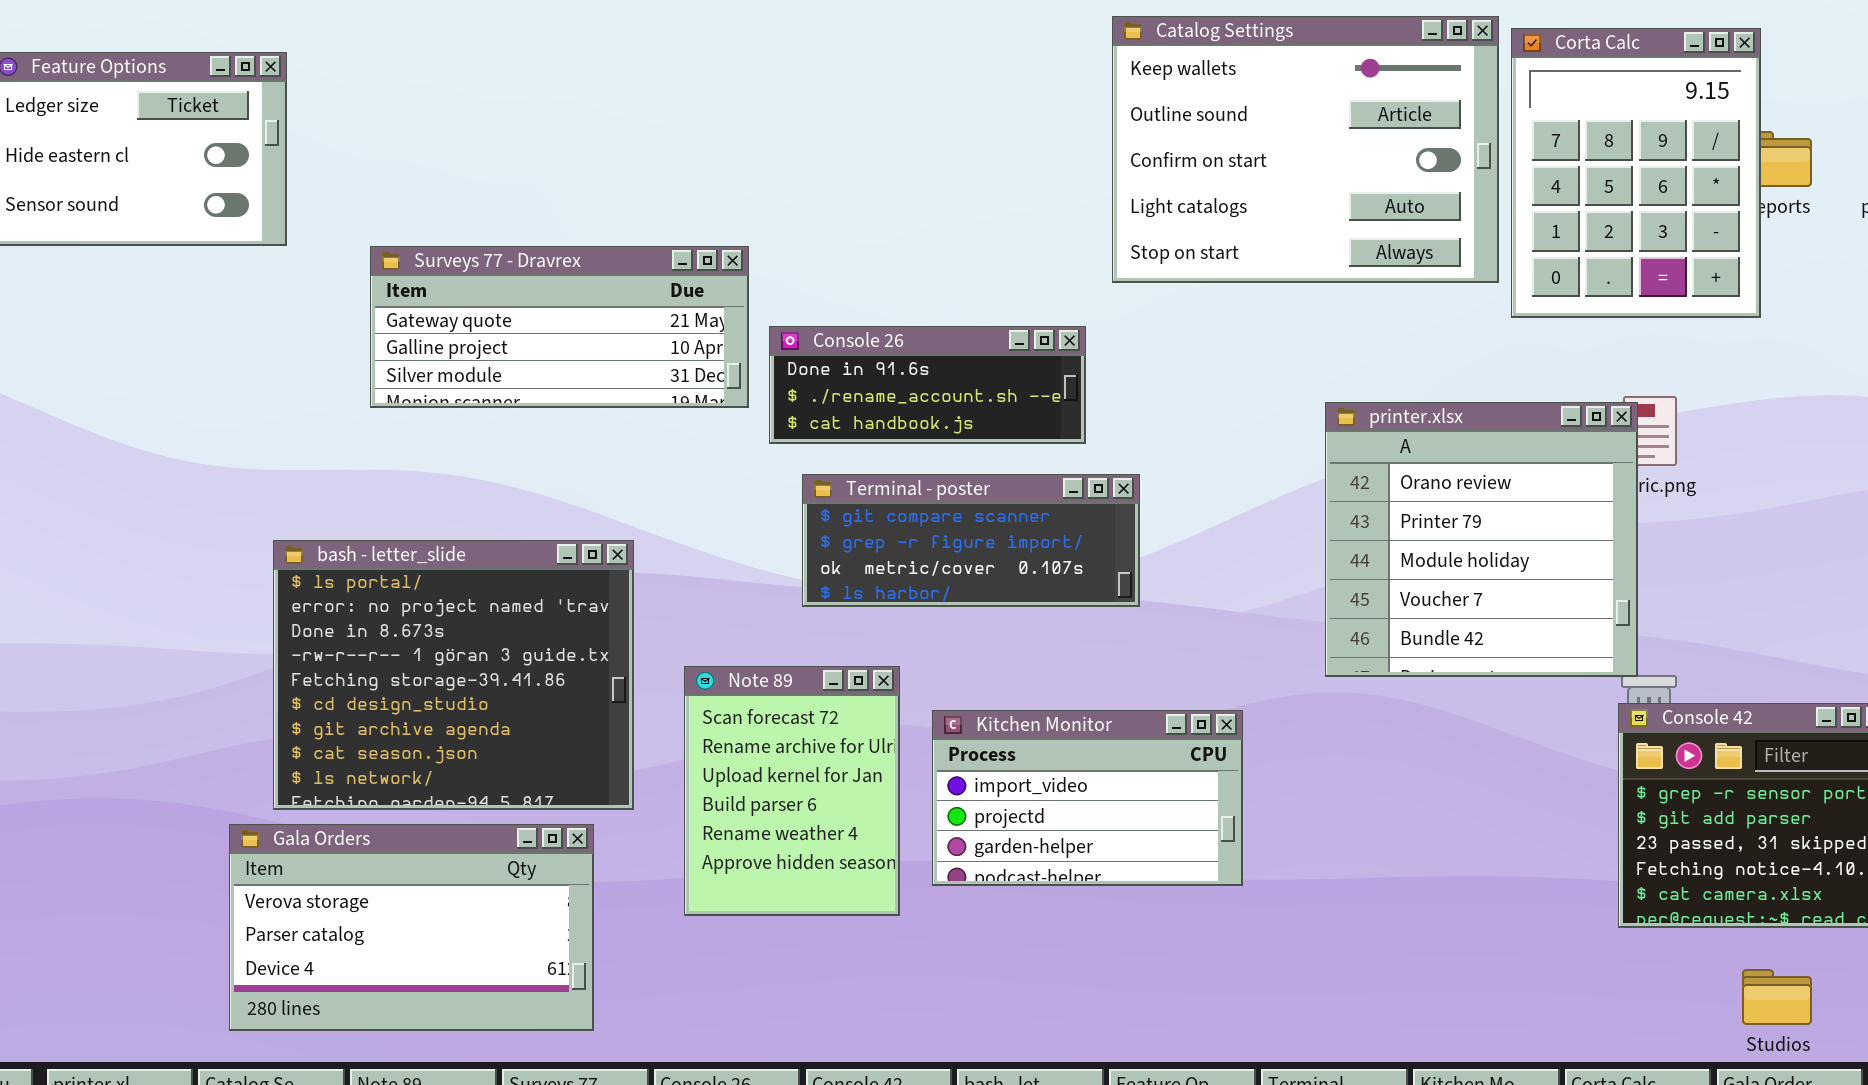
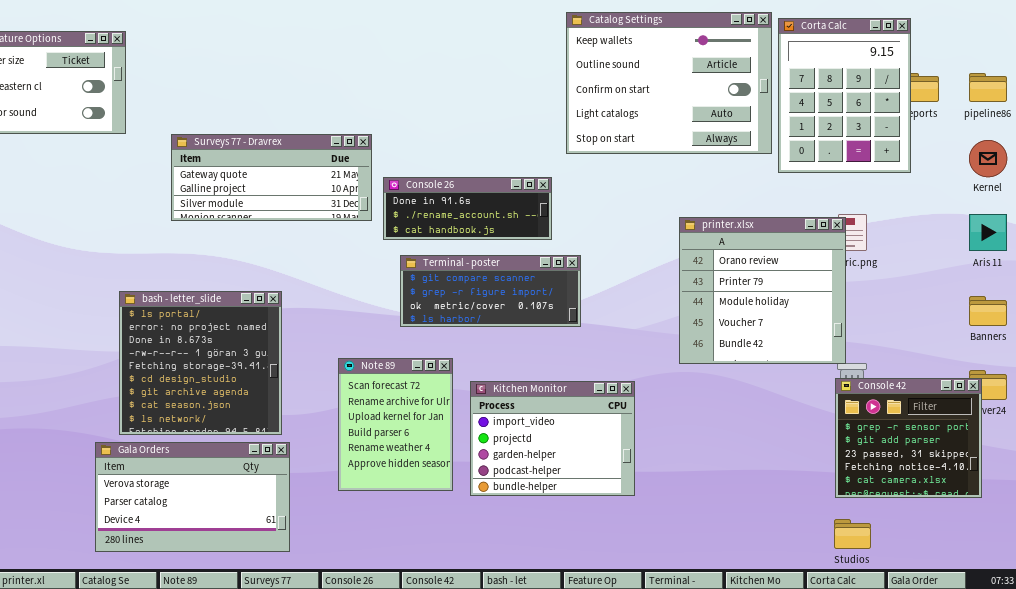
bash - letter_slide: [273,540,634,810] -> [119,291,282,435], resized
Kitchen Monitor: [932,710,1243,886] -> [470,381,635,496], resized
Studios: [1742,969,1812,1025] -> [834,519,871,549], moved

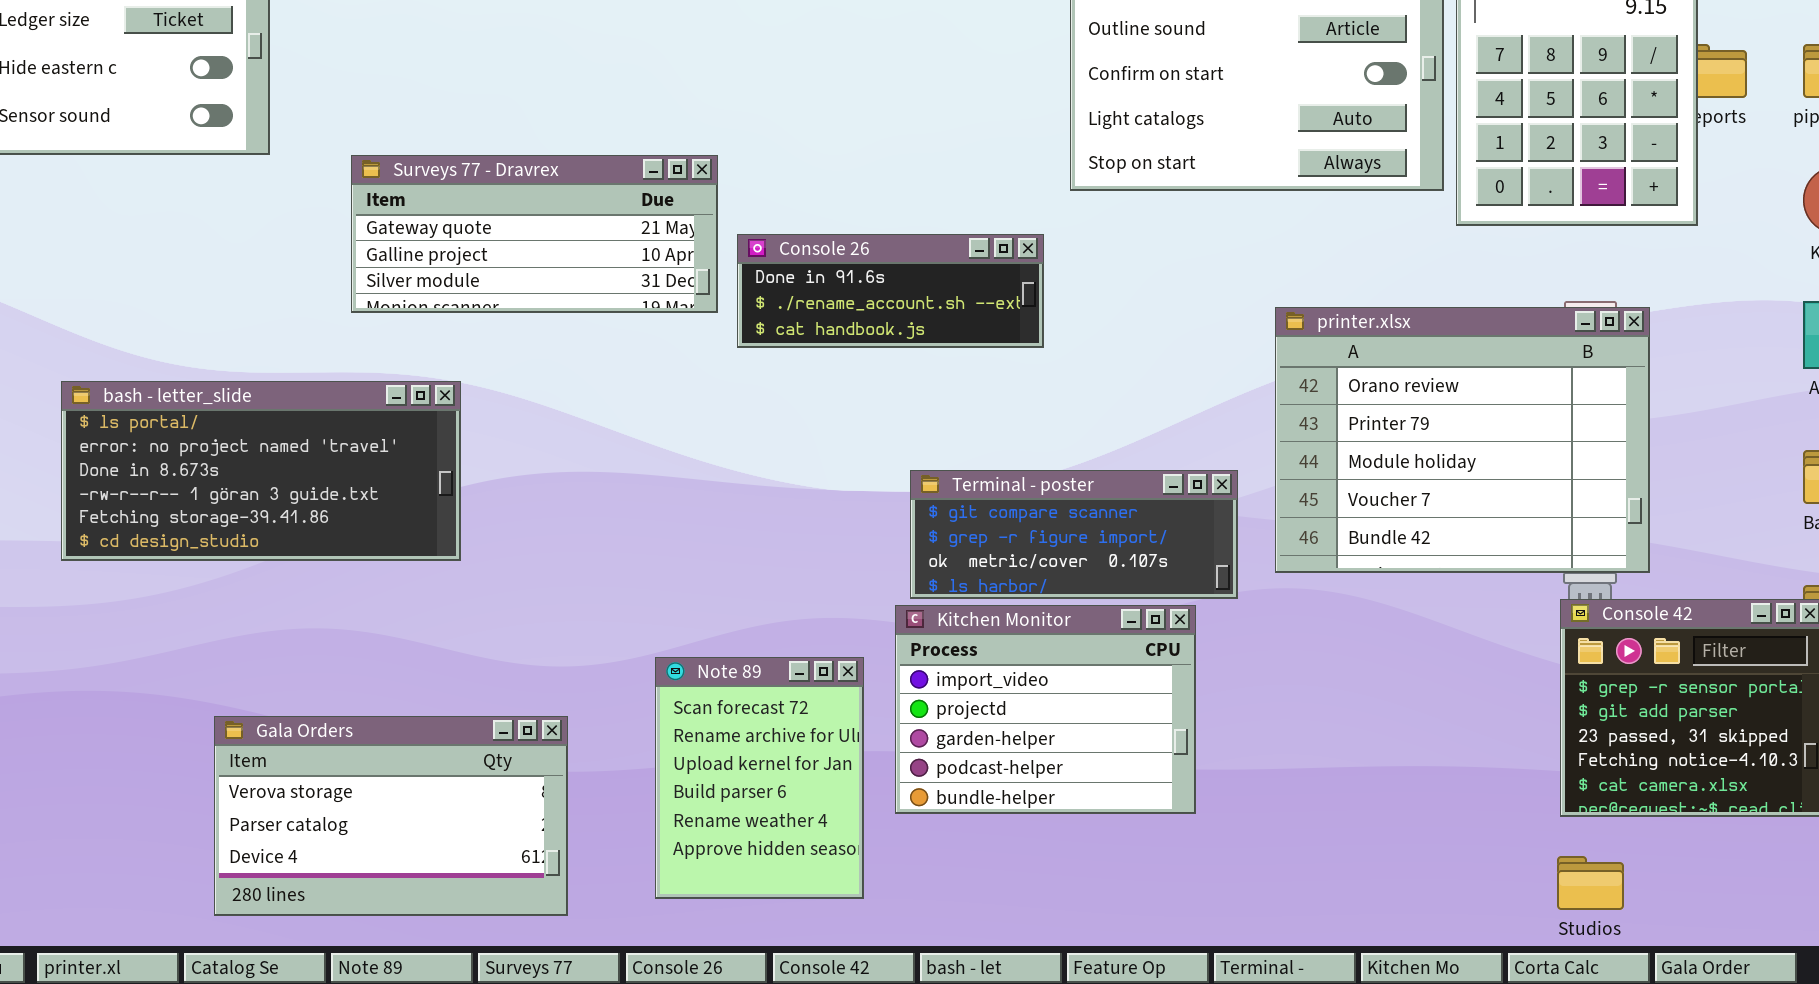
printer.xlsx: [679,217,846,364] -> [1275,307,1650,573], resized
Terminal - poster: [400,255,581,327] -> [910,470,1238,599], moved
bash - letter_slide: [119,291,282,435] -> [61,381,461,561], moved, resized
Note 89: [338,358,453,491] -> [655,657,864,899], moved

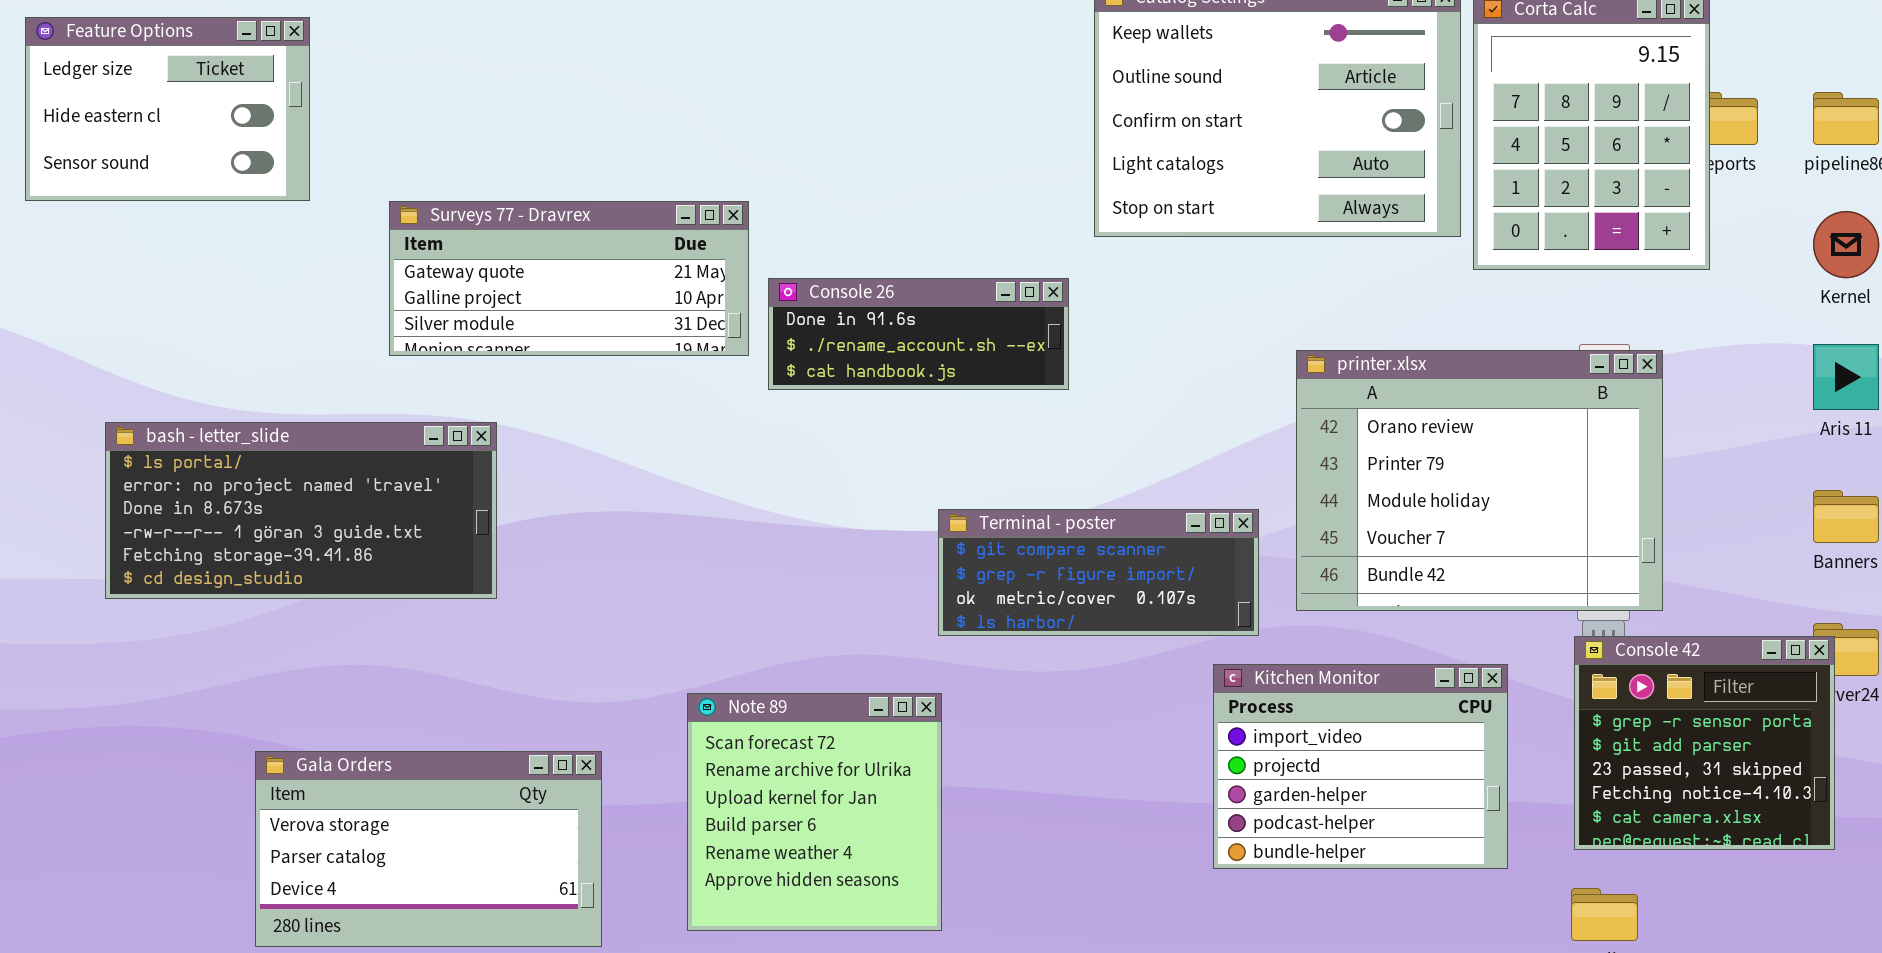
Kitchen Monitor: [895,605,1196,814] -> [1213,664,1508,869], moved
Note 89: [655,657,864,899] -> [687,693,942,931], resized

